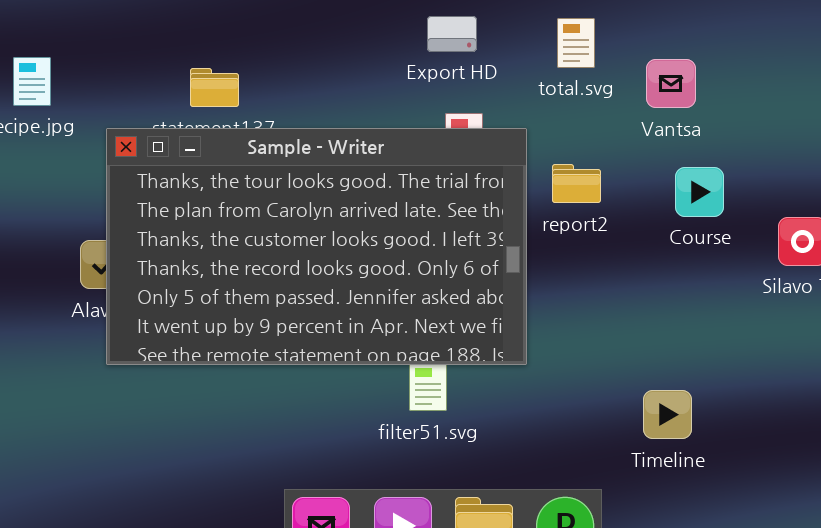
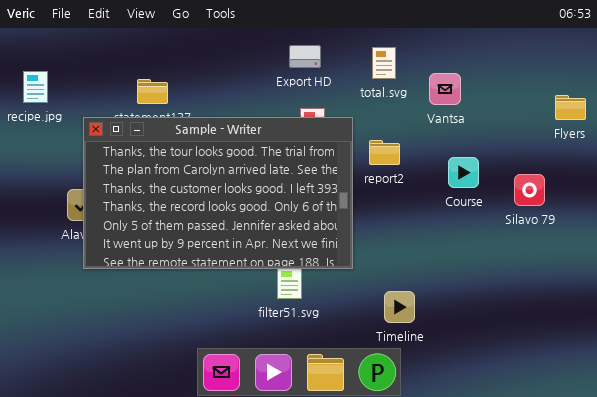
Course: [675,167,724,217] -> [448,157,479,188], moved
Timeline: [643,390,692,439] -> [384,291,415,323], moved

